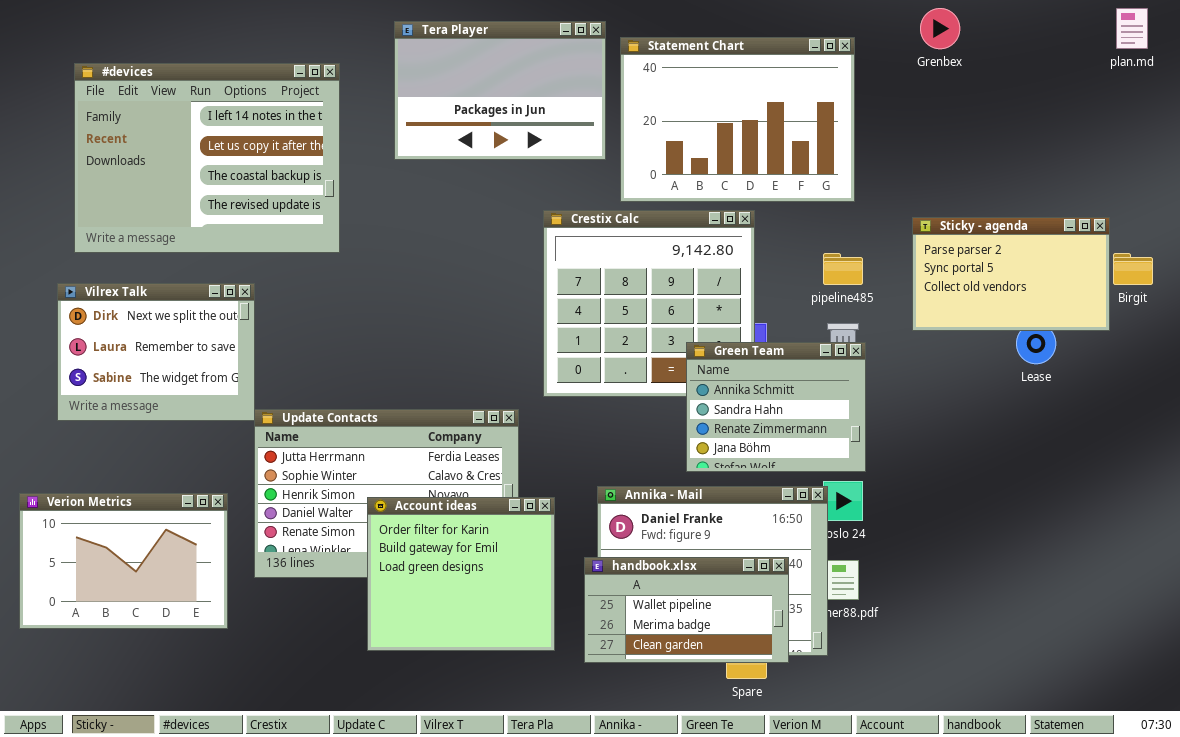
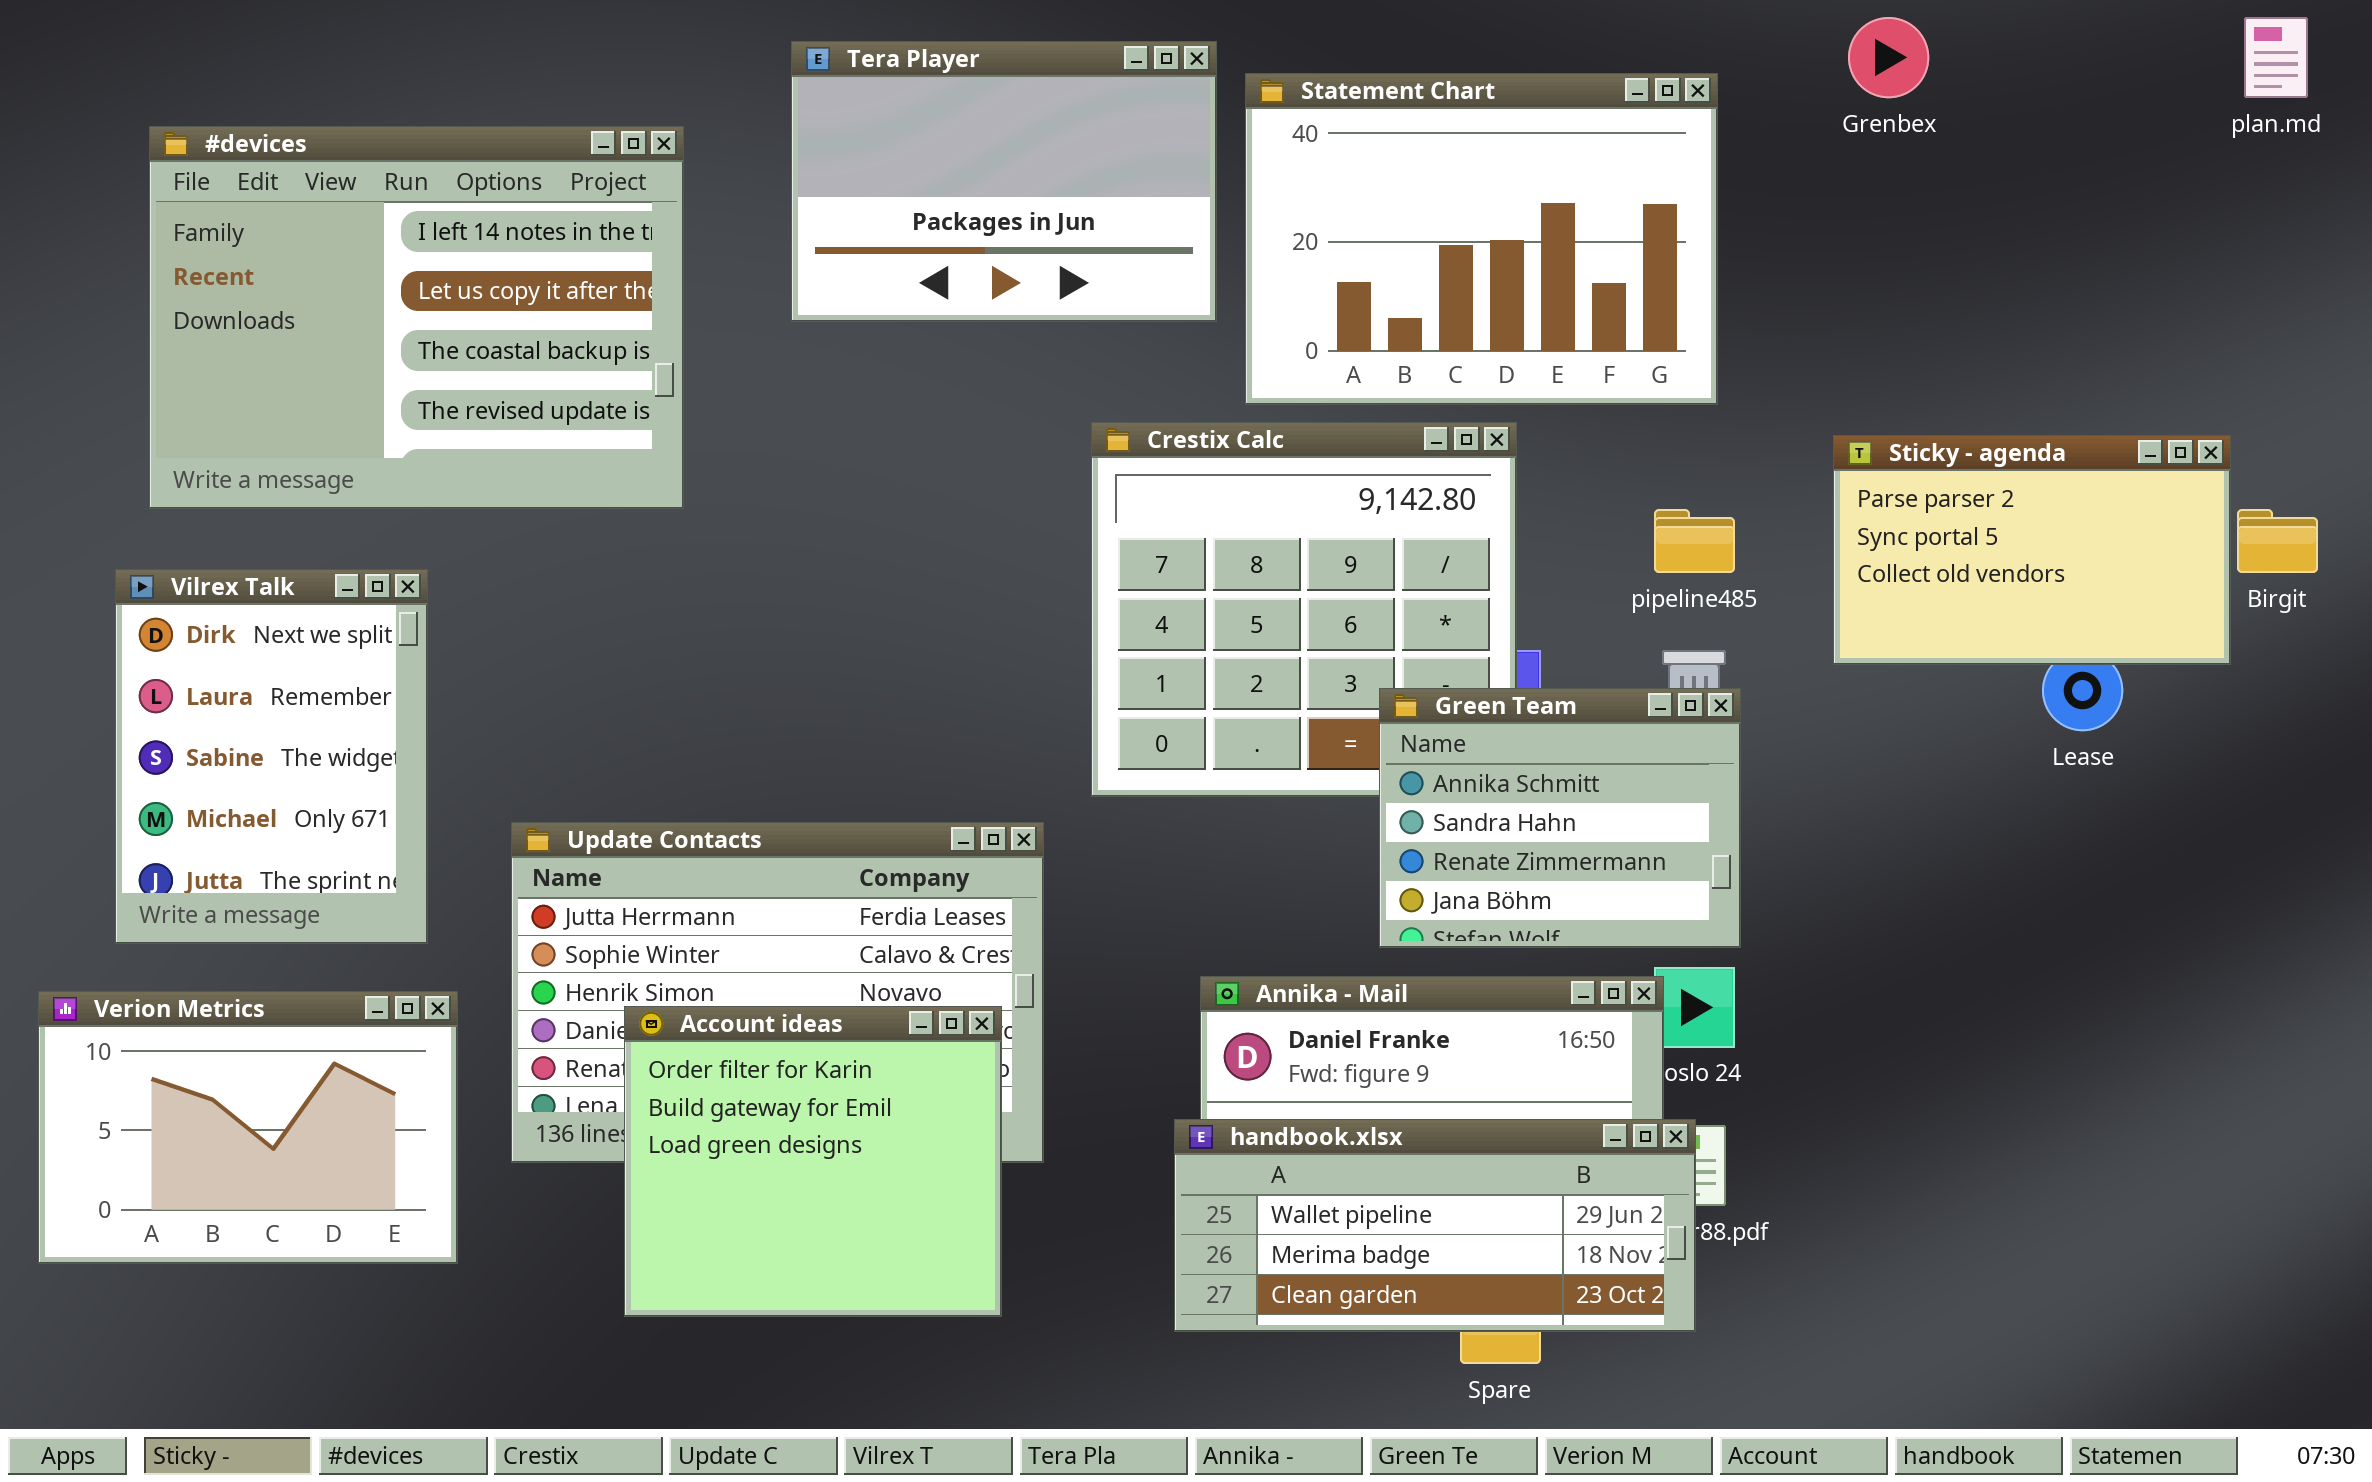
Vilrex Talk: [57,283,255,421] -> [115,569,428,944], resized
Account ideas: [367,497,555,651] -> [624,1006,1002,1317], moved
handbook.xlsx: [584,557,789,663] -> [1174,1119,1696,1332], resized

